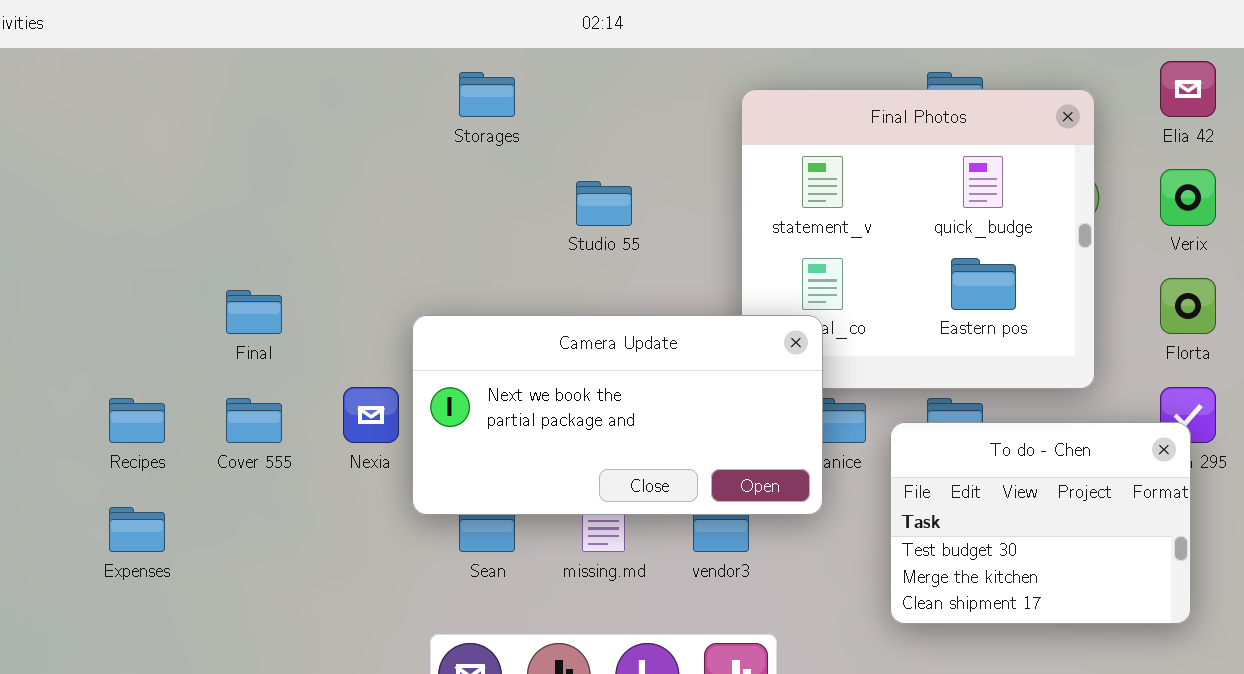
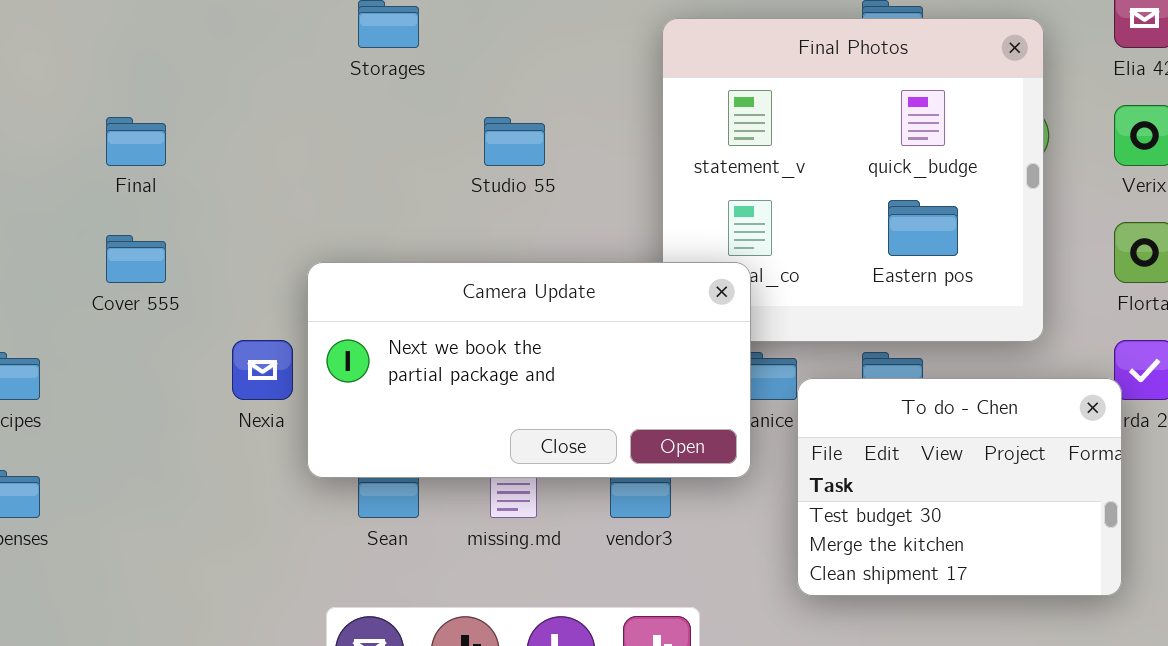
Final: [226,290,282,334] -> [106,117,166,166], moved
Cover 555: [226,398,282,443] -> [106,235,166,283], moved
To do - Chen: [890,422,1191,624] -> [797,378,1122,596], moved

